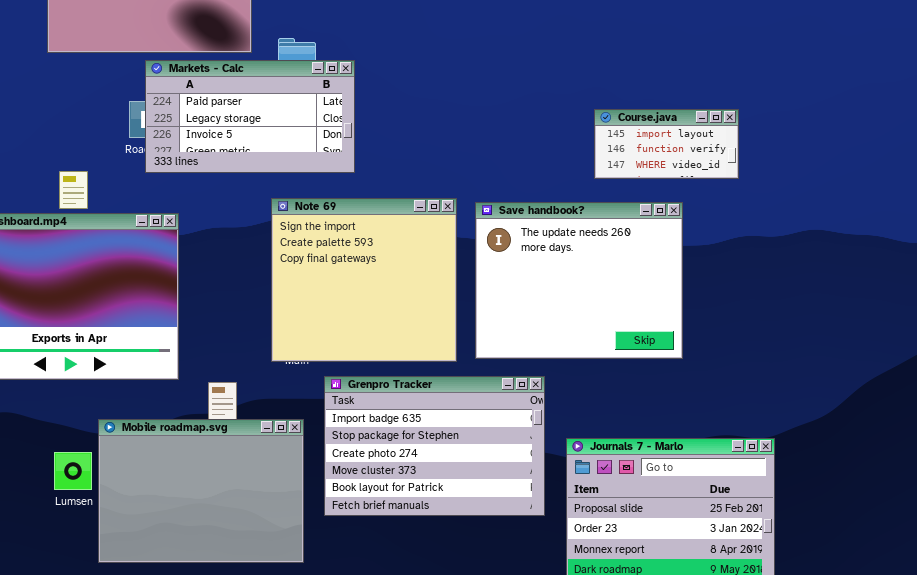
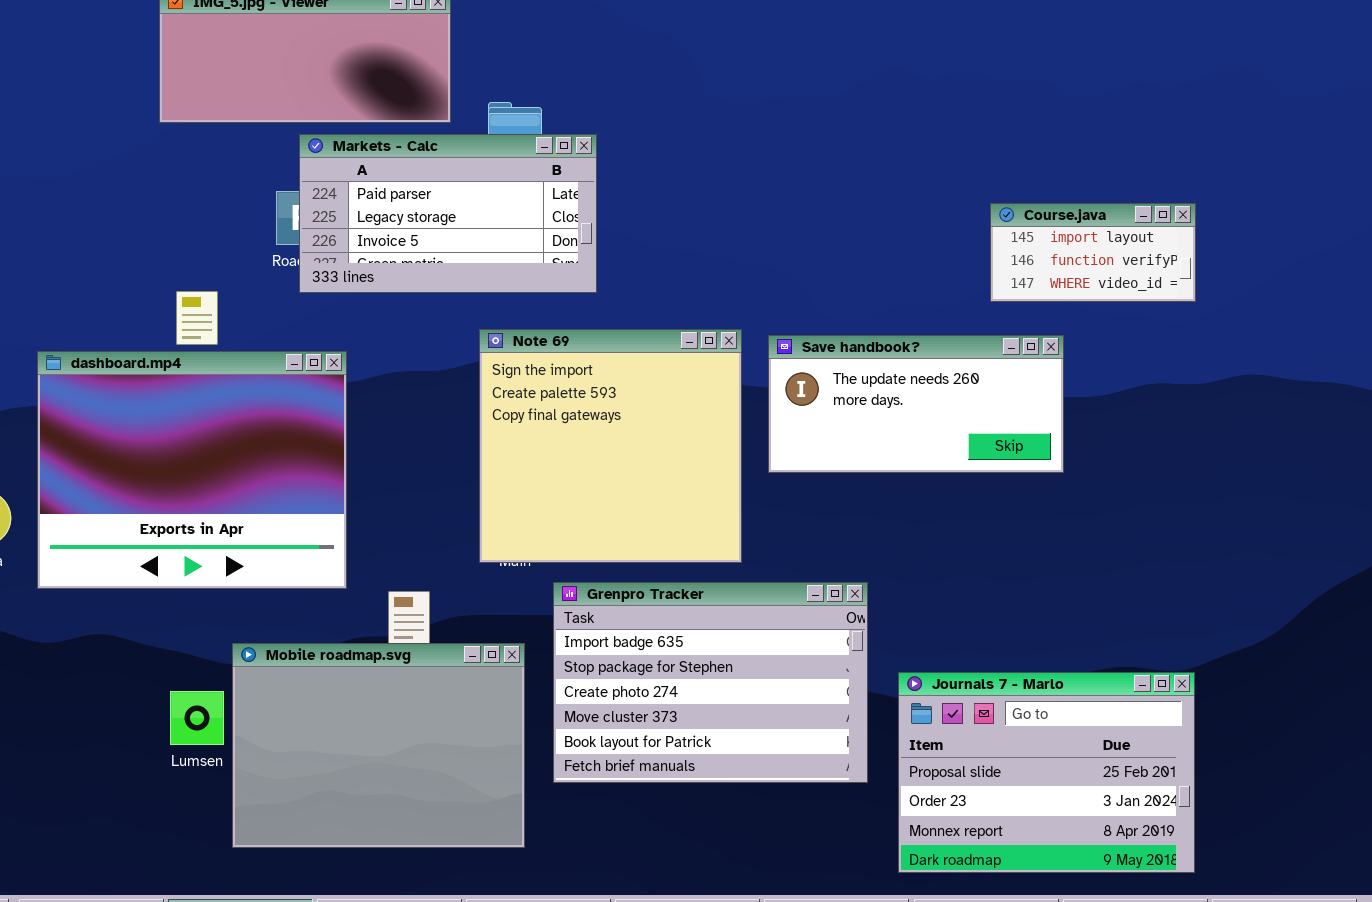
Course.java: [594,109,739,179] -> [990,203,1196,302], moved
Save handbook?: [475,202,683,359] -> [768,335,1064,473], resized

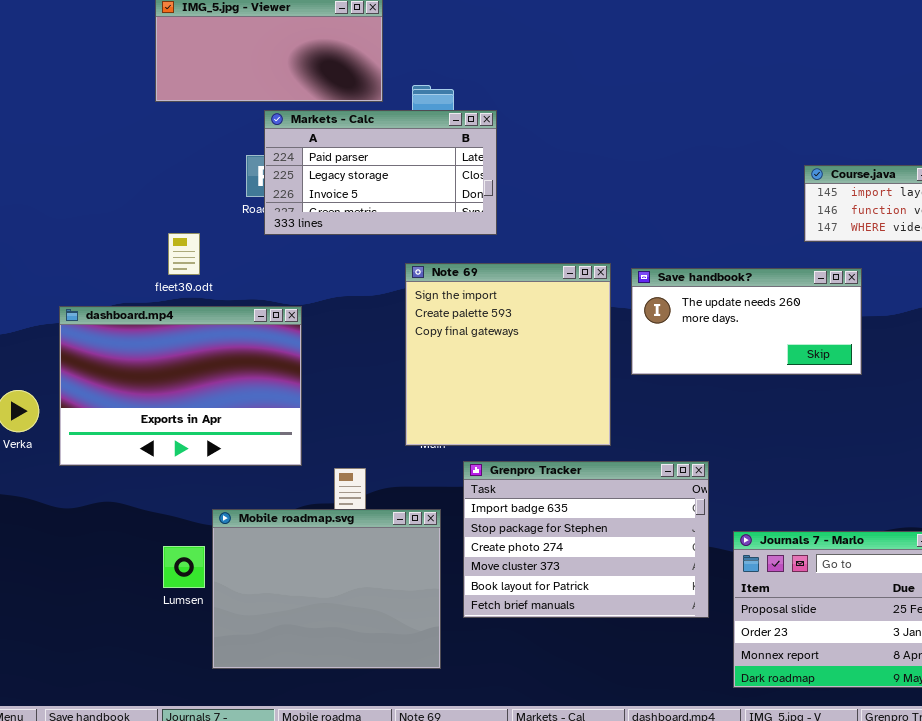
dashboard.mp4: [37,351,347,589] -> [59,306,302,466], resized

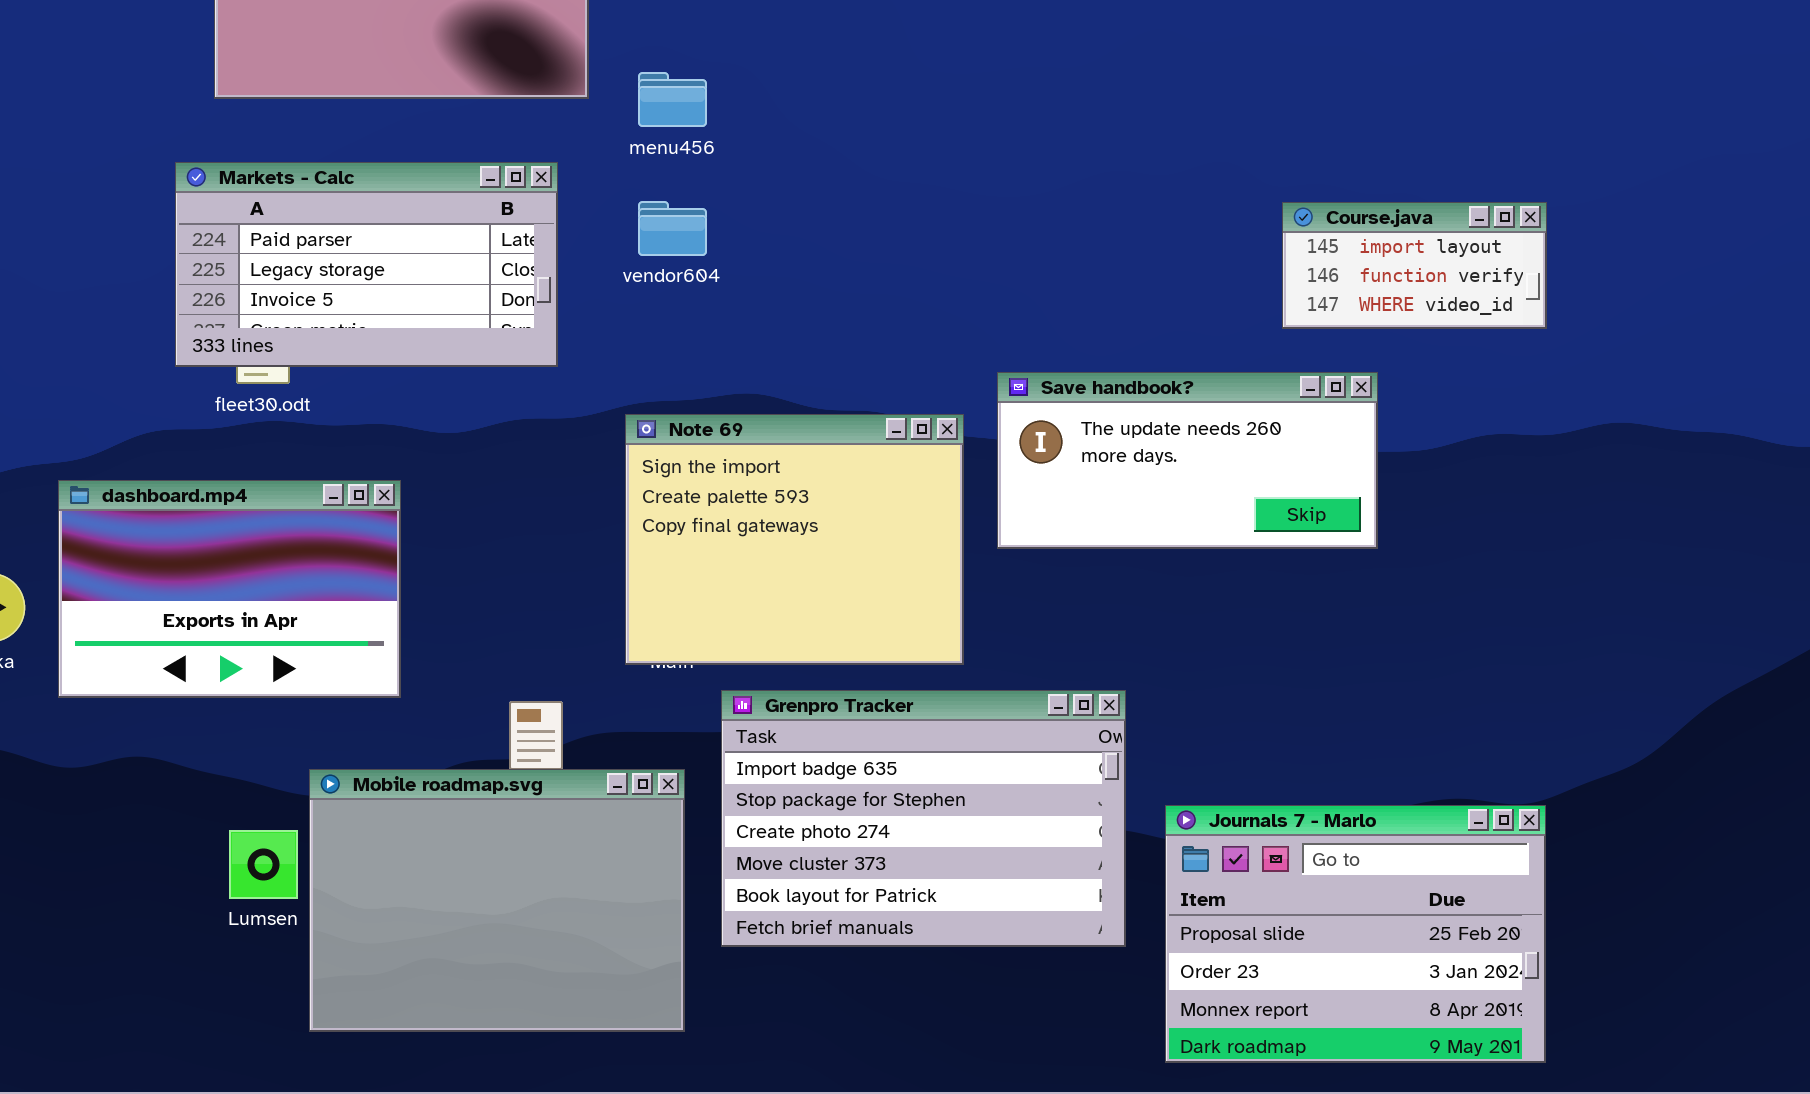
Markets - Calc: [264,110,497,235] -> [175,162,558,367], moved
Note 69: [405,263,611,446] -> [625,414,964,665], resized
dashboard.mp4: [59,306,302,466] -> [58,480,401,698], resized

